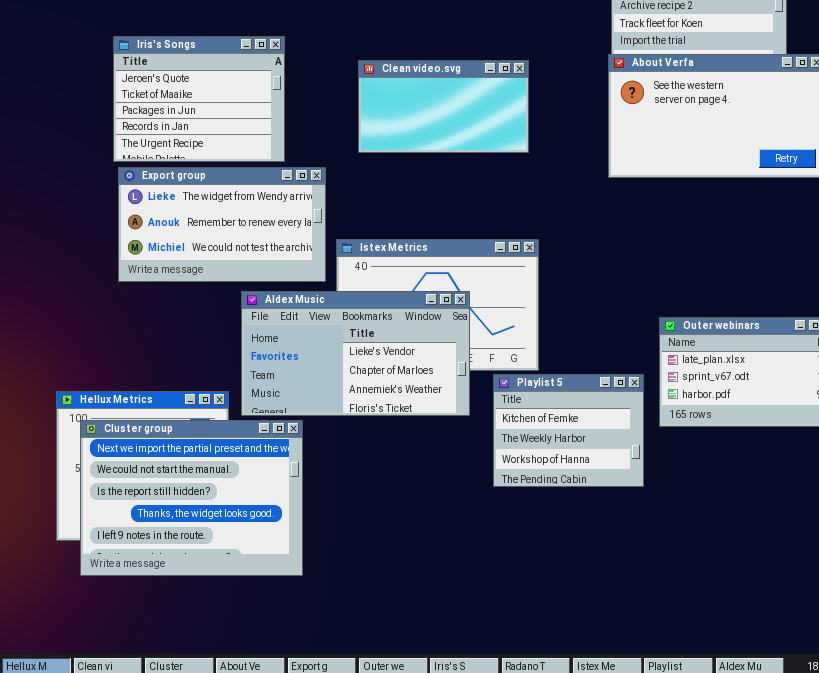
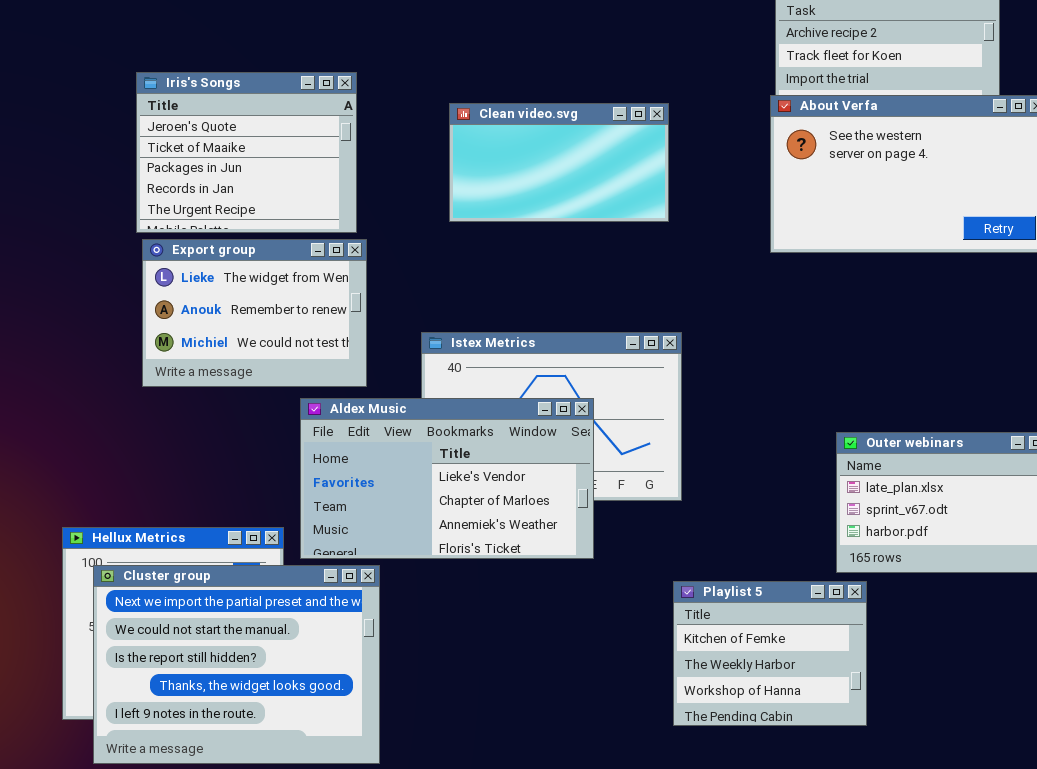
Export group: [118,167,326,282] -> [142,239,367,387], resized
Playlist 5: [493,374,644,487] -> [673,581,867,726], moved

